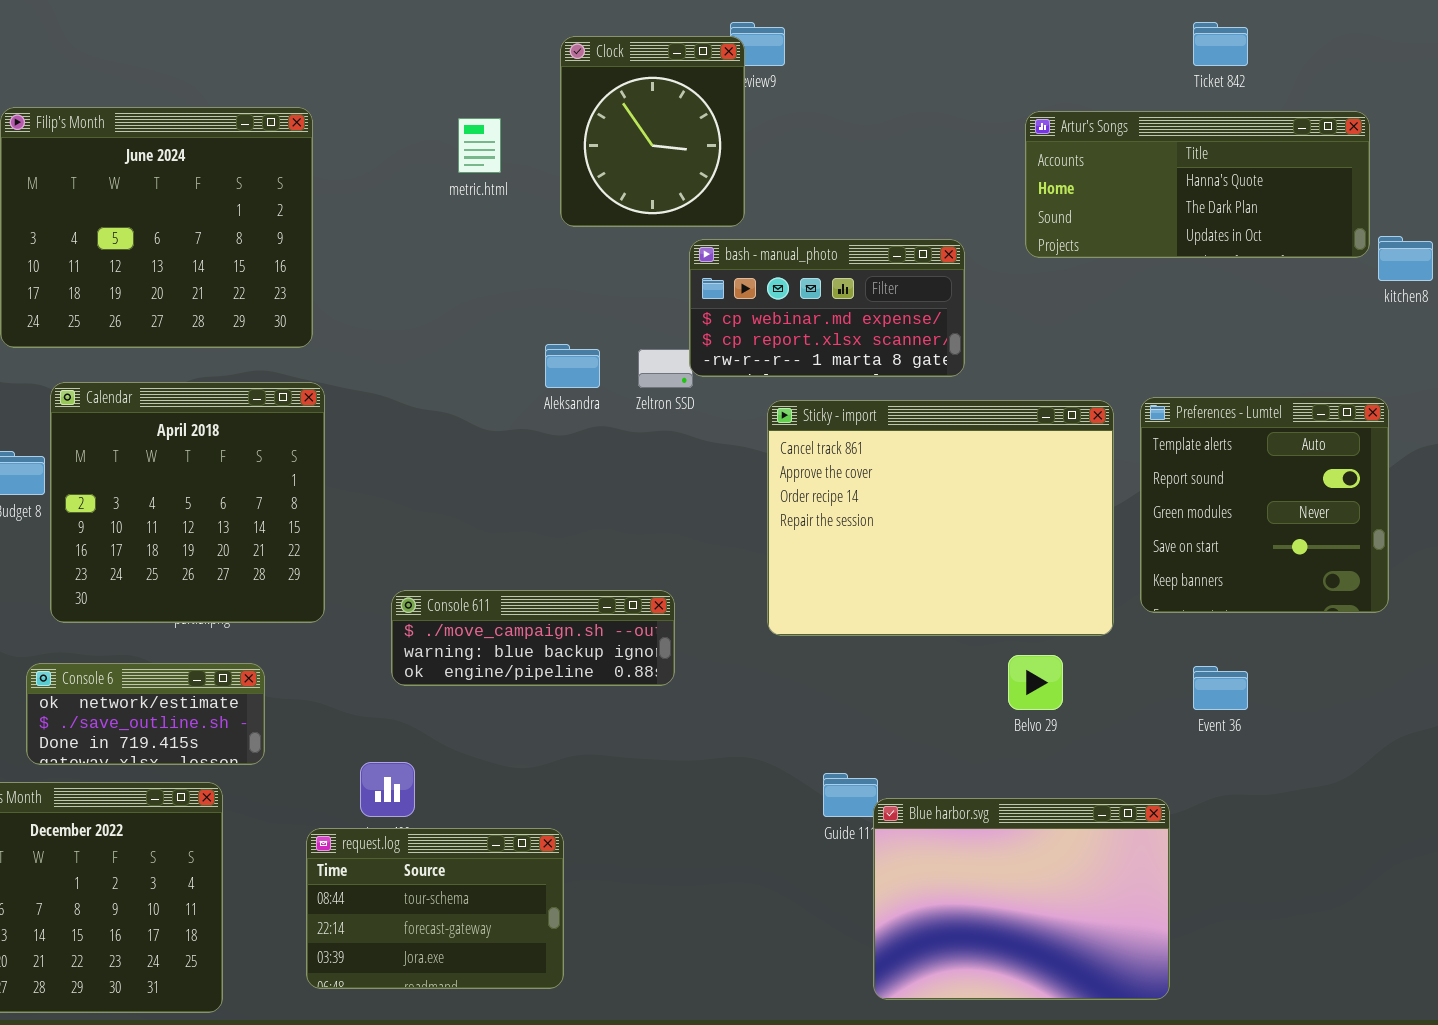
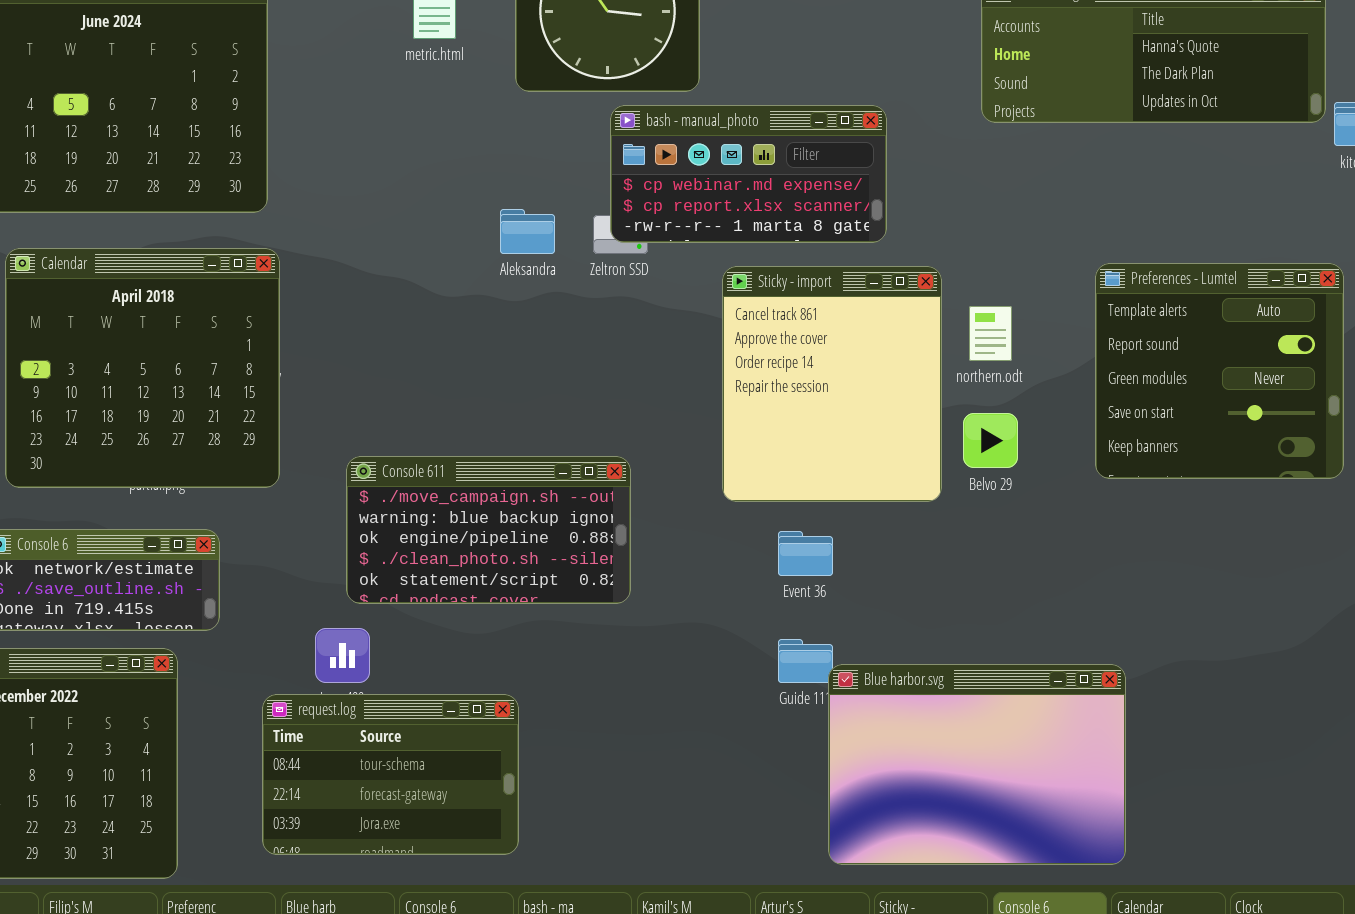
bash - manual_photo: [689,239,965,377] -> [610,105,887,243], moved
Sticky - import: [767,400,1114,636] -> [722,266,942,502], resized
Console 611: [391,590,675,686] -> [346,456,631,604], resized
Belvo 29: [1008,655,1063,710] -> [963,413,1018,468], moved
Event 36: [1193,666,1248,710] -> [778,531,833,576], moved

